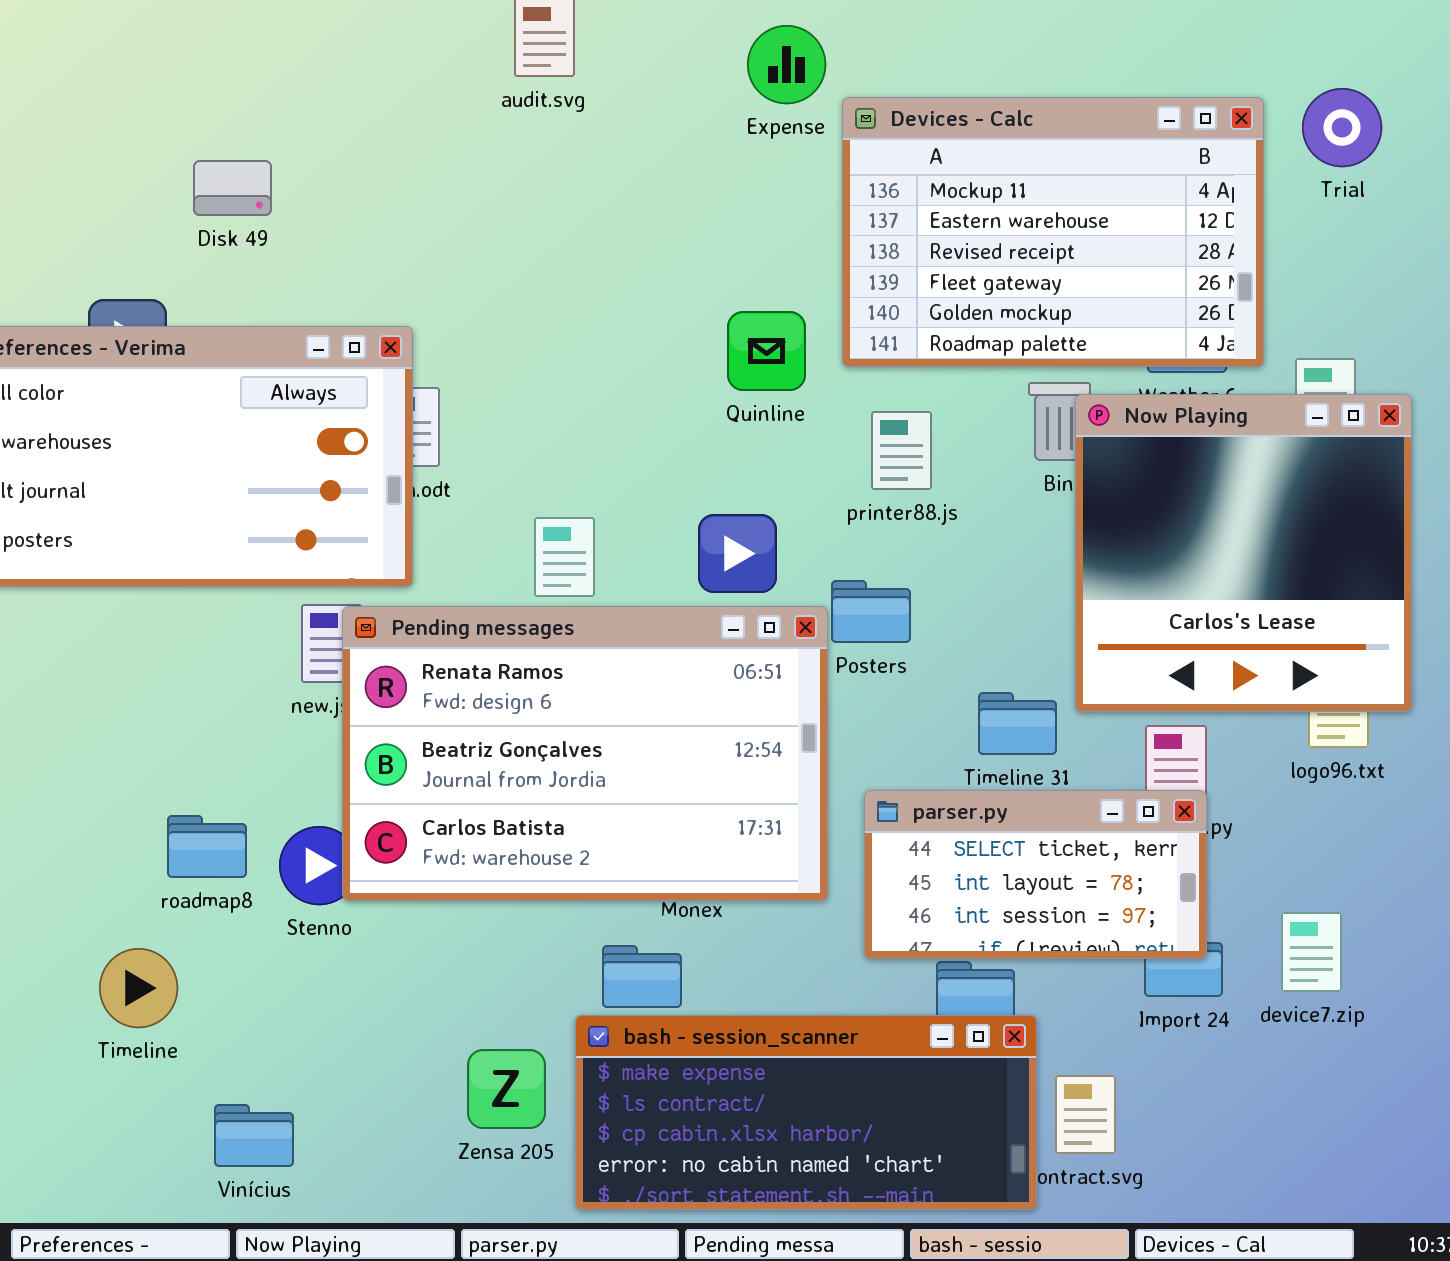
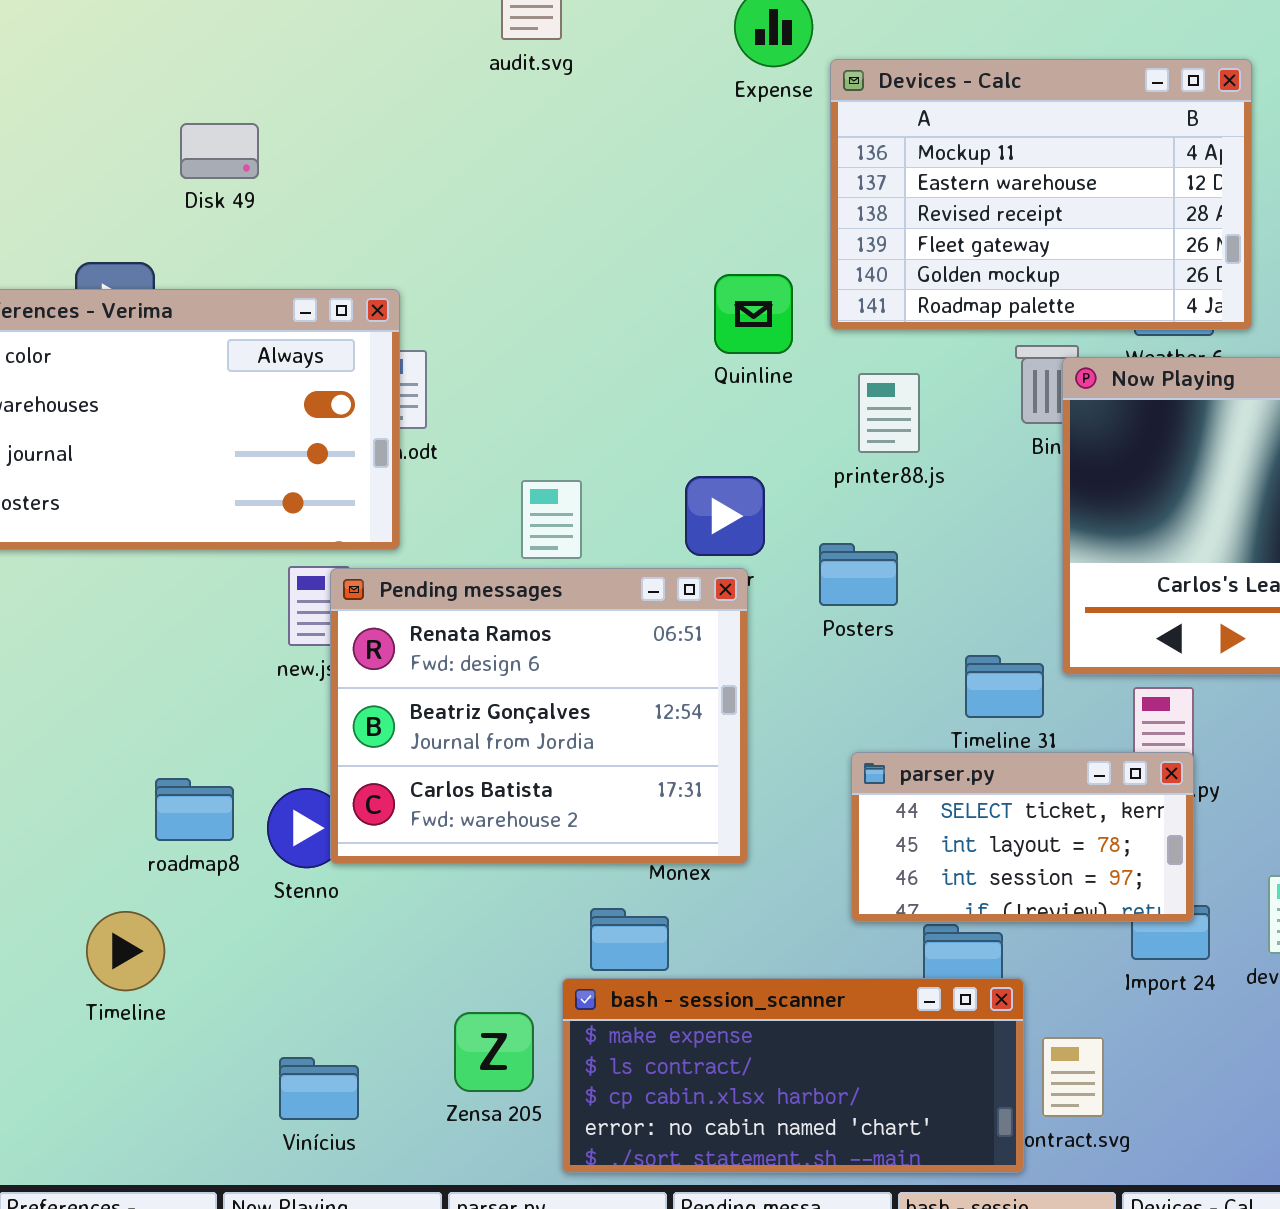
Pending messages: [342,606,828,901] -> [330,568,748,864], resized
Vinícius: [214,1104,294,1167] -> [279,1057,359,1120], moved

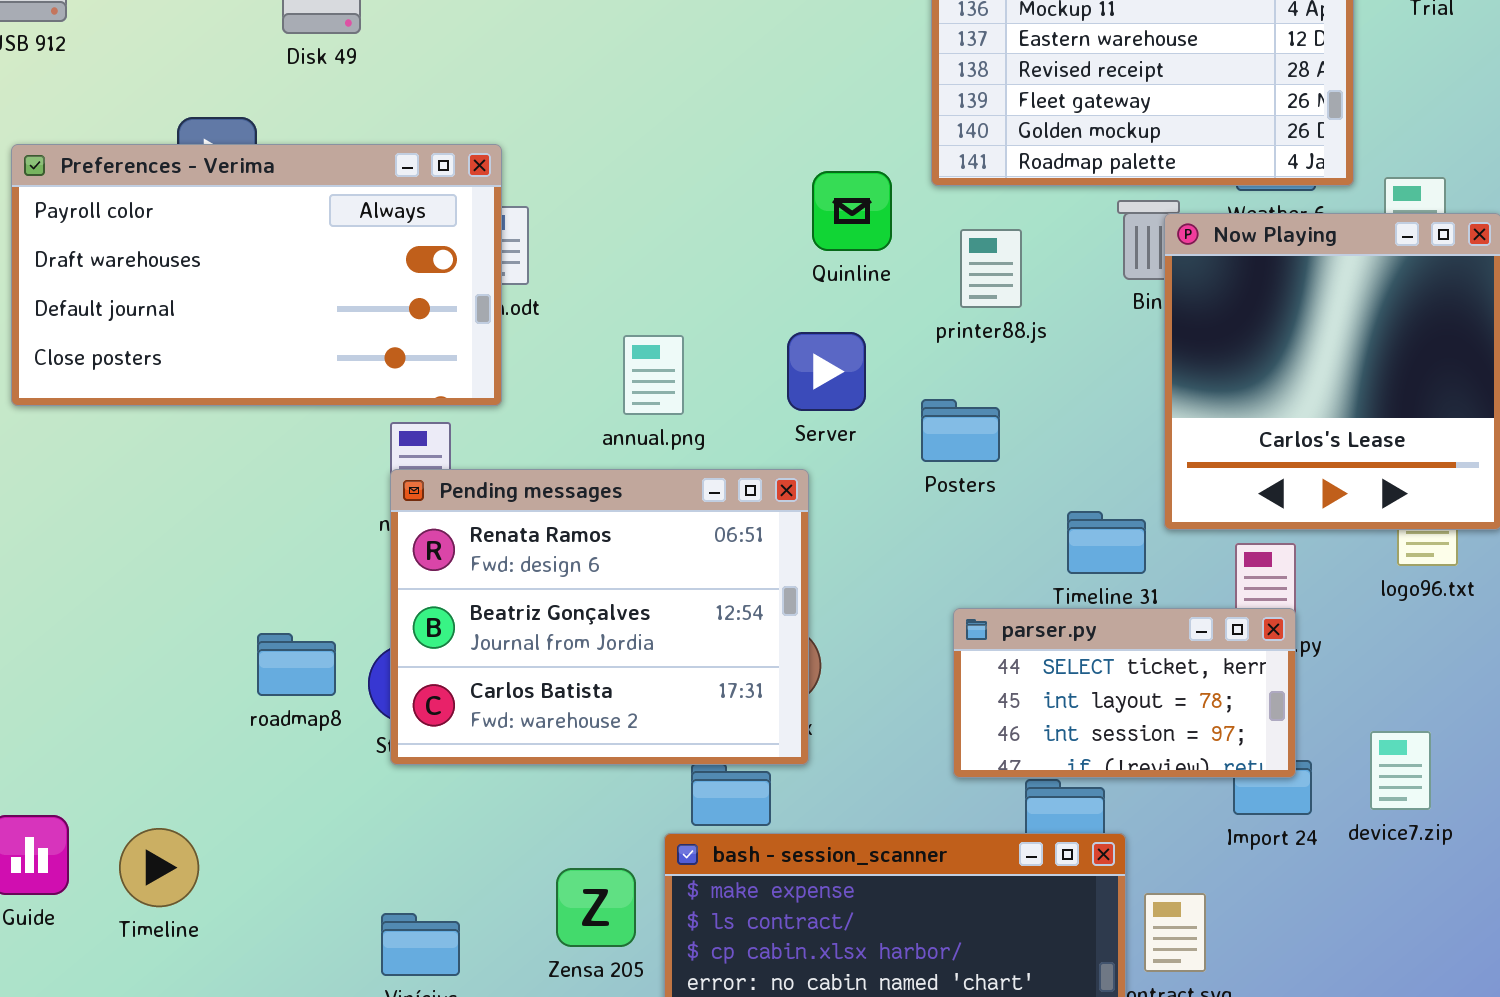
Quinline: [714,274,793,354] -> [812,171,892,251], moved
Pending messages: [330,568,748,864] -> [390,469,809,765], moved
Timeline: [86,911,165,991] -> [119,828,199,907], moved

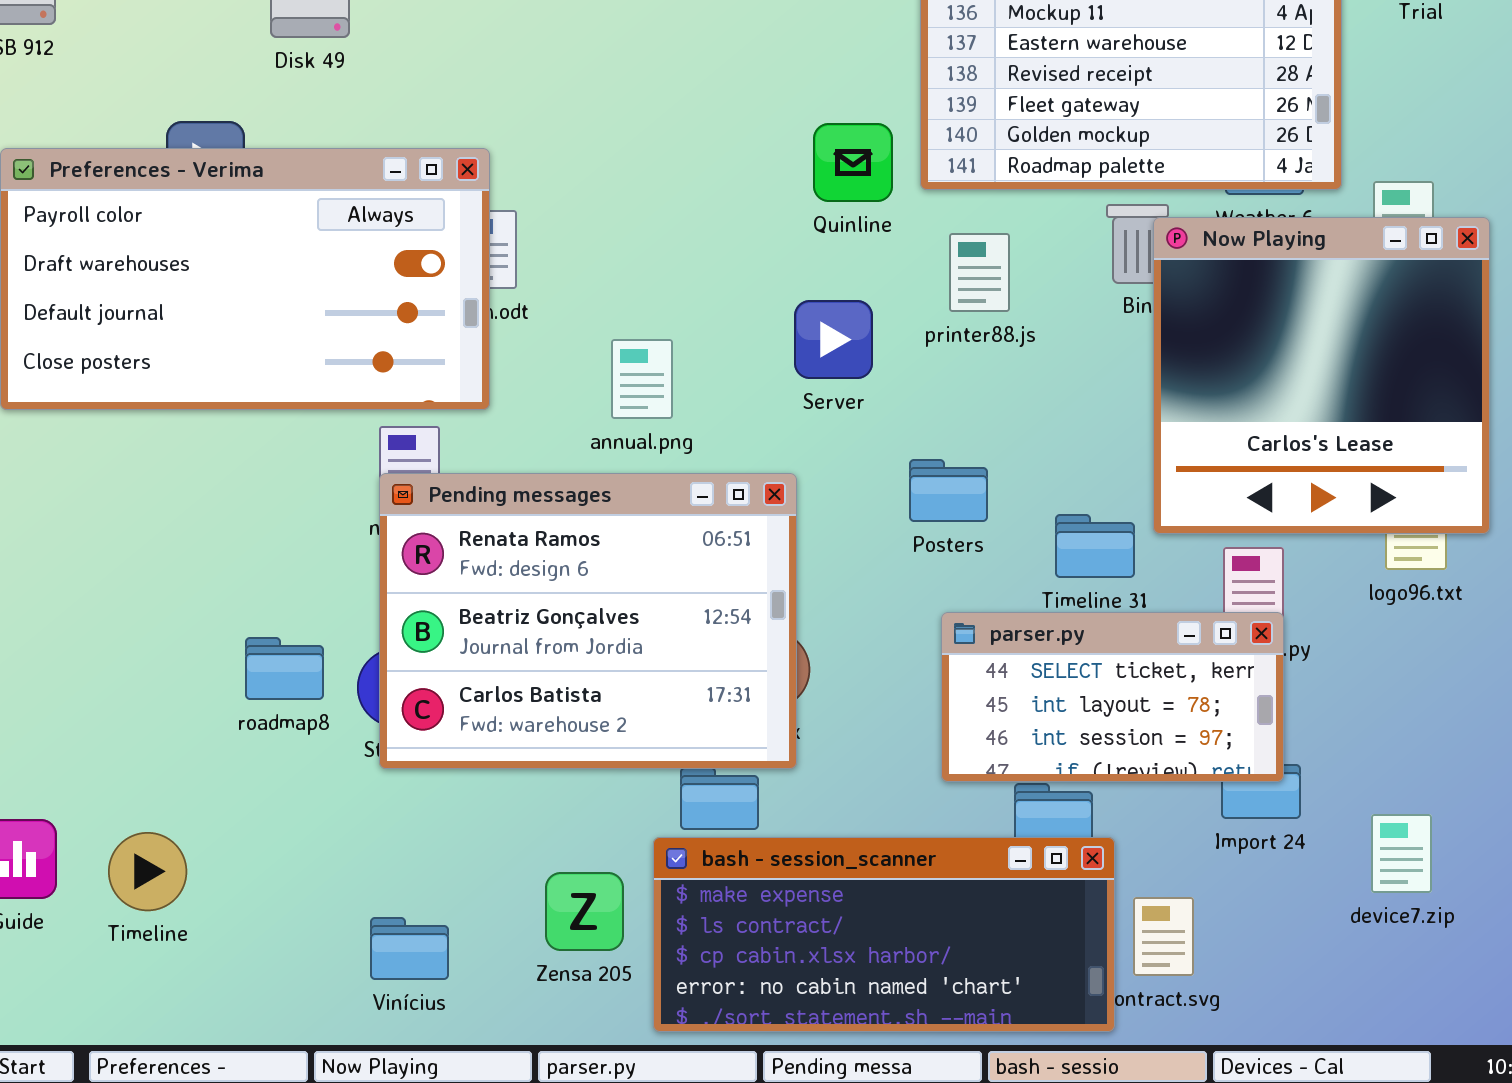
Quinline: [812,171,892,251] -> [813,123,893,202], moved
Server: [787,332,866,411] -> [794,300,873,379], moved
Posters: [921,399,1000,462] -> [909,459,988,522], moved
device7.zip: [1370,731,1431,810] -> [1371,814,1432,893], moved

